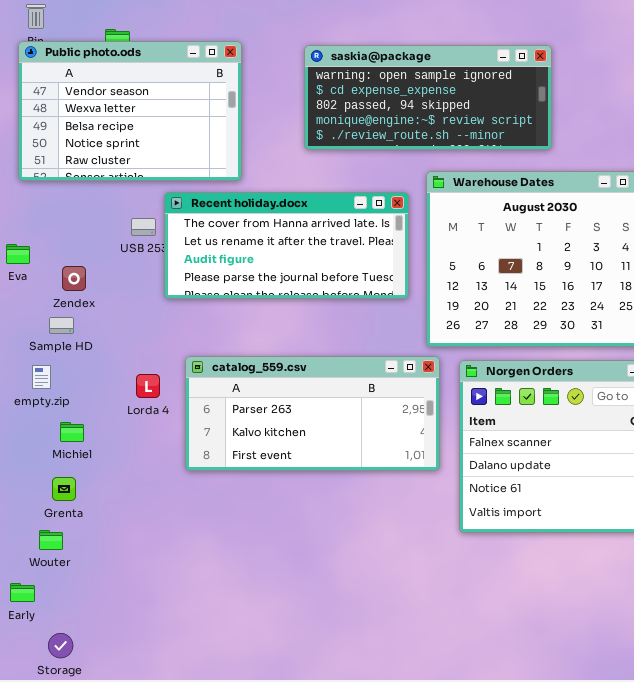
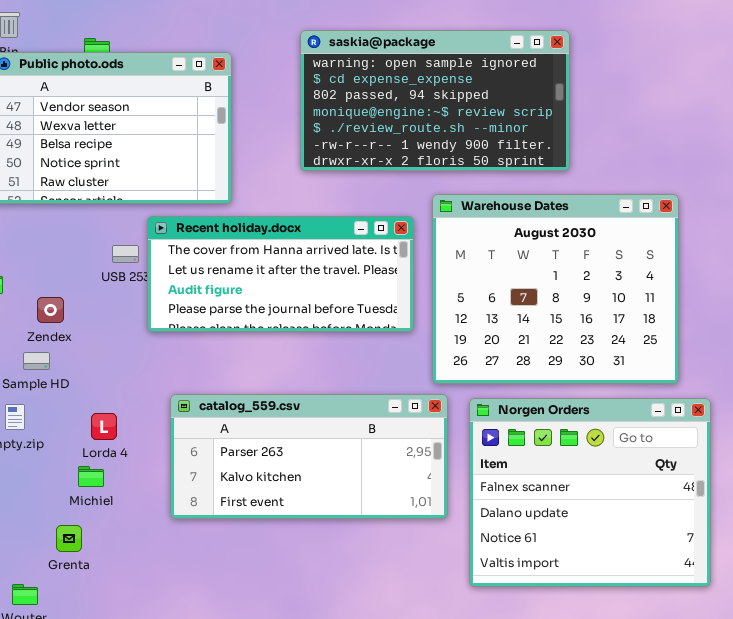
saskia@package: [304,45,552,150] -> [300,30,570,171], resized
Lorda 4: [136,374,160,398] -> [91,413,117,440], moved
Michiel: [60,422,84,442] -> [78,466,104,487], moved
Grenta: [52,477,76,501] -> [56,525,82,552], moved

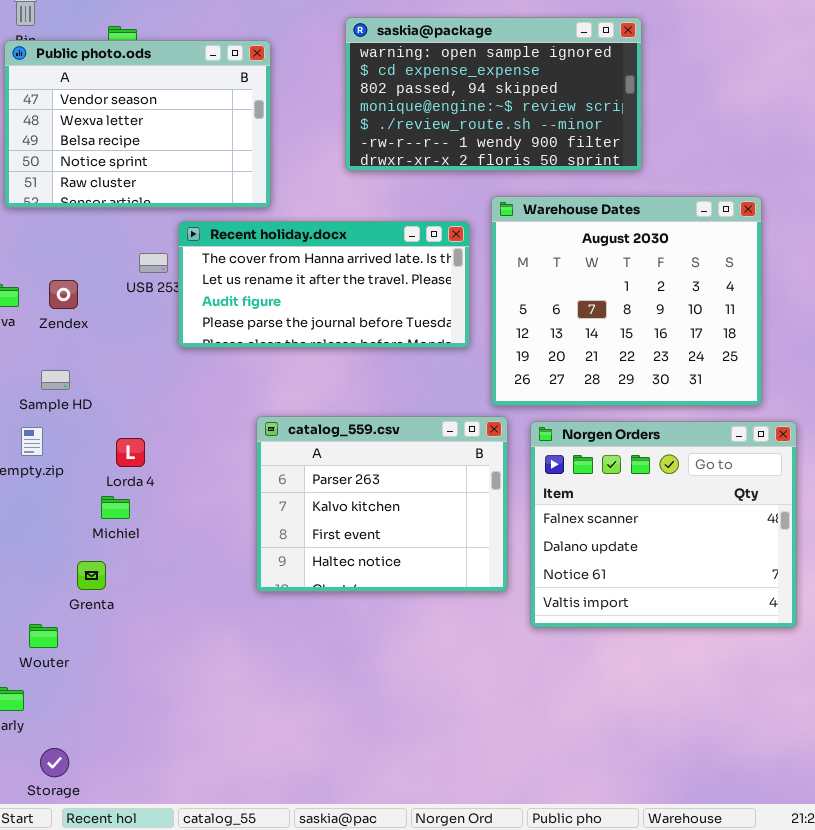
Zendex: [37,297,64,323] -> [49,280,78,309], moved
catalog_559.csv: [170,394,448,519] -> [256,416,508,592], resized

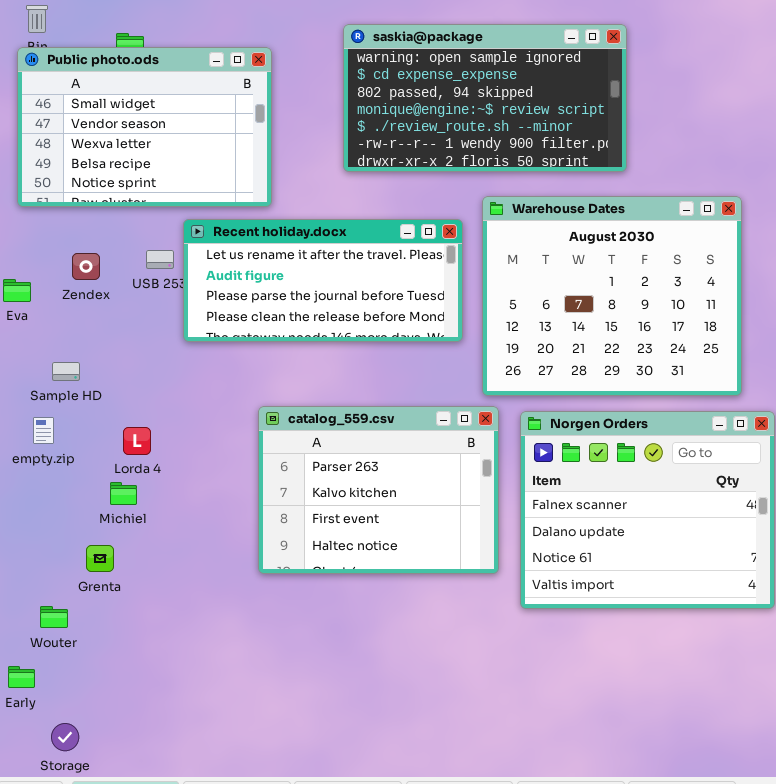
Public photo.ods: [4,40,271,208] -> [17,47,272,207], scrolled up 1 row
Recent holiday.docx: [178,221,470,348] -> [183,219,463,342], scrolled down 1 row
Zendex: [49,280,78,309] -> [72,253,100,280], moved

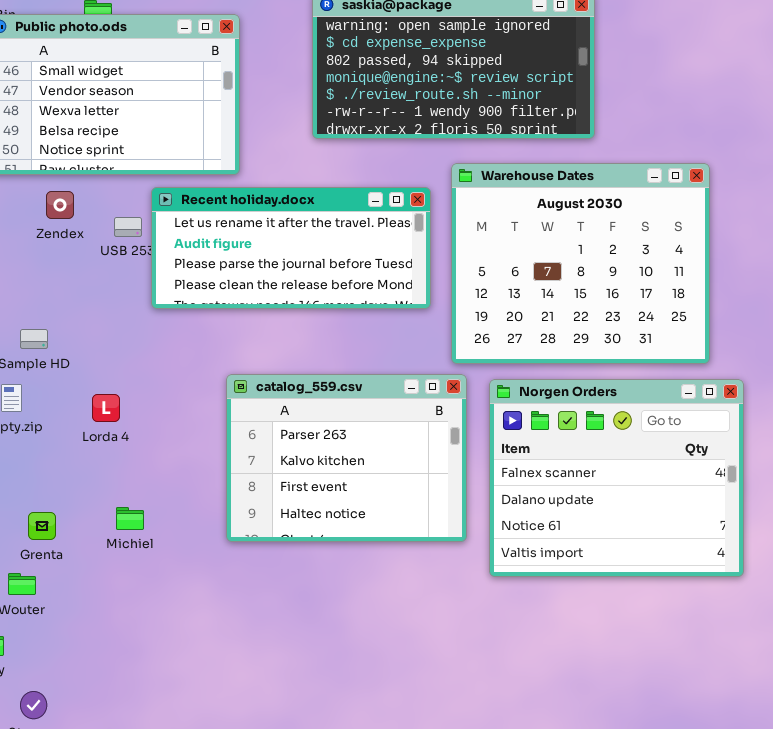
Zendex: [72,253,100,280] -> [46,191,74,219], moved
Michiel: [110,482,137,505] -> [116,507,144,530], moved
Grenta: [86,545,114,572] -> [28,512,56,540], moved

